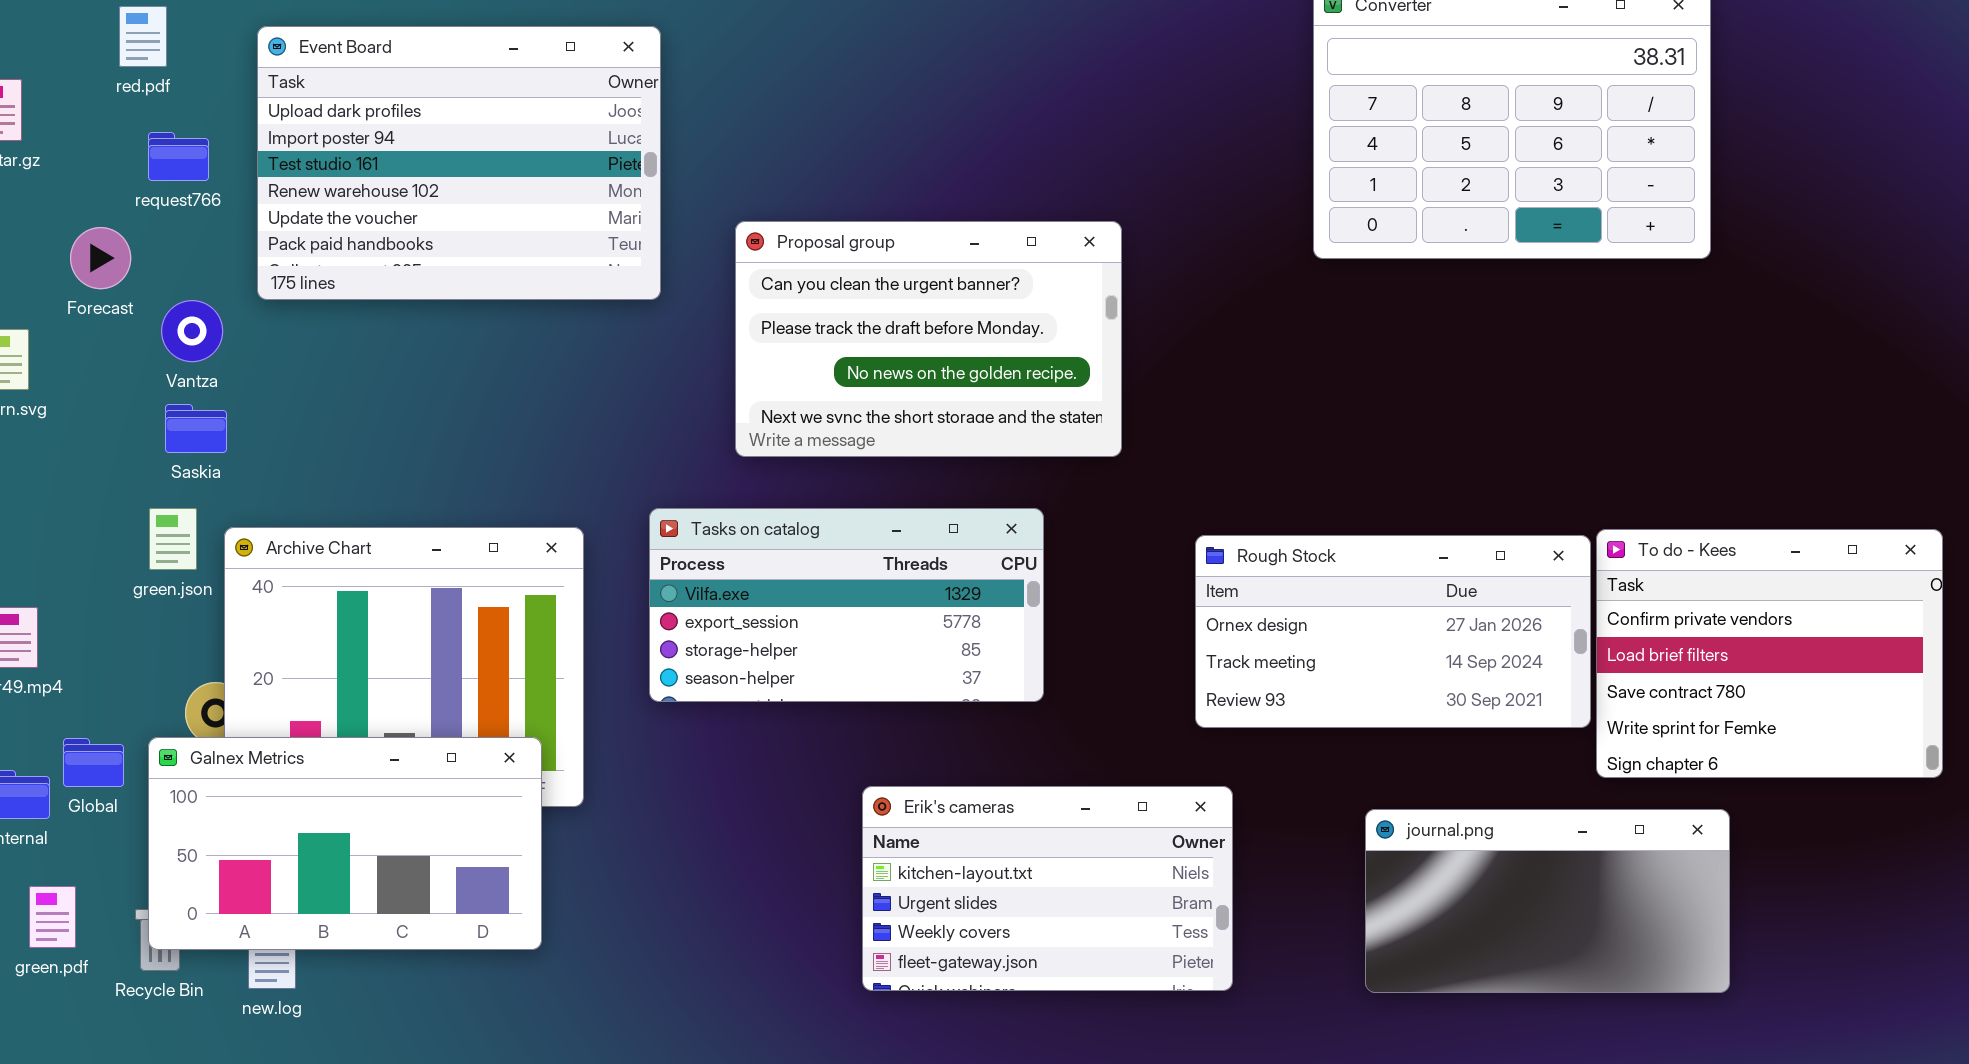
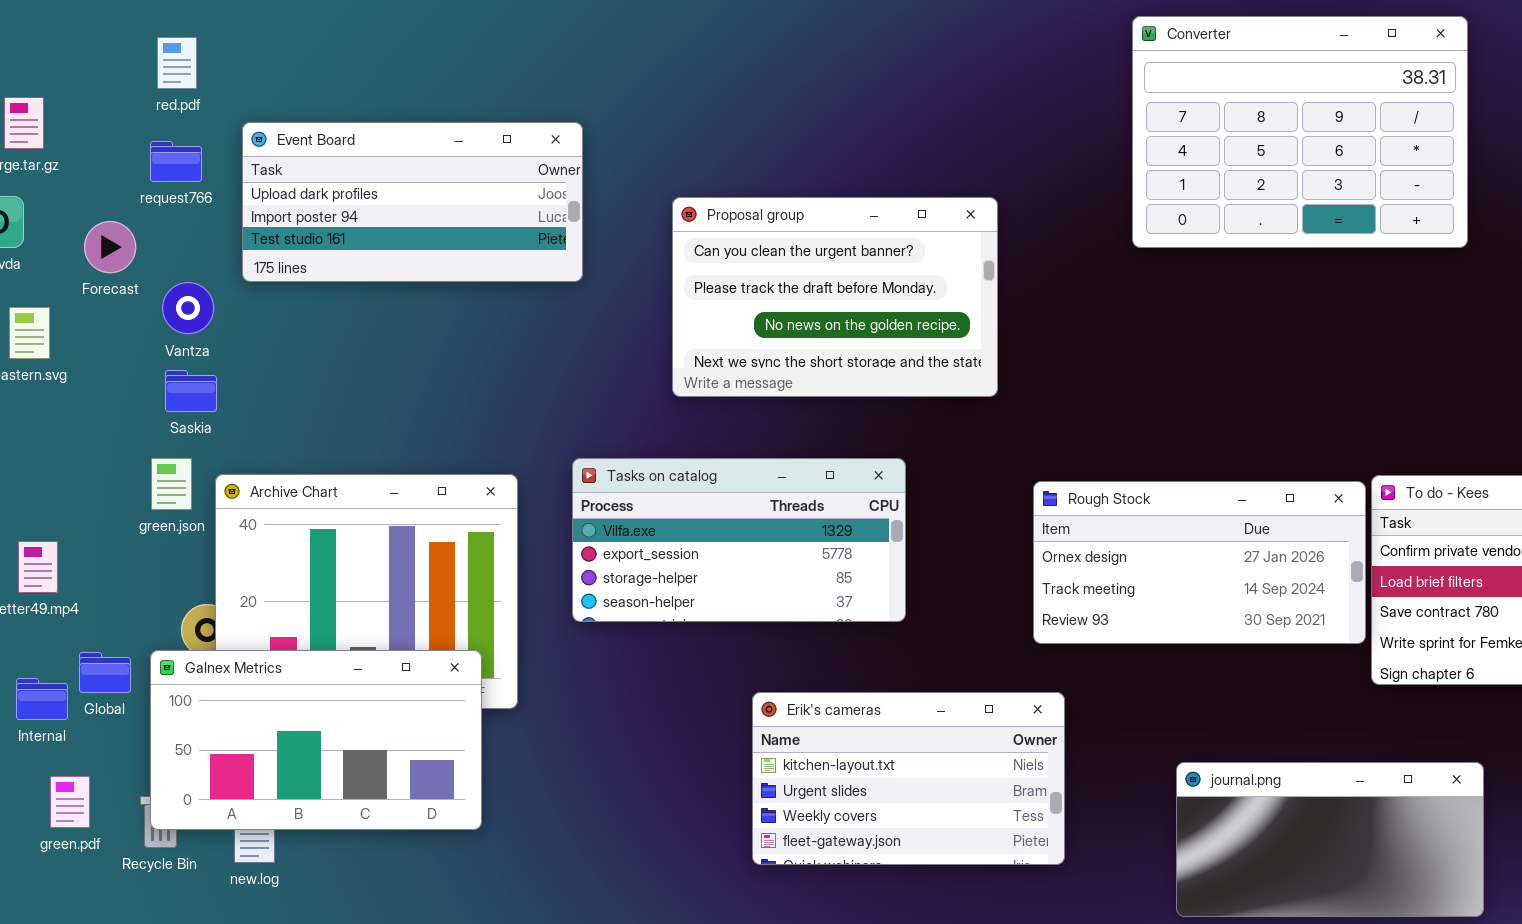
red.pdf: [119,6,167,67] -> [157,37,197,89], moved
Event Board: [257,26,661,300] -> [242,122,583,282], resized
Proposal group: [735,221,1122,457] -> [672,197,998,397], moved
journal.png: [1365,809,1730,993] -> [1176,762,1484,917], moved

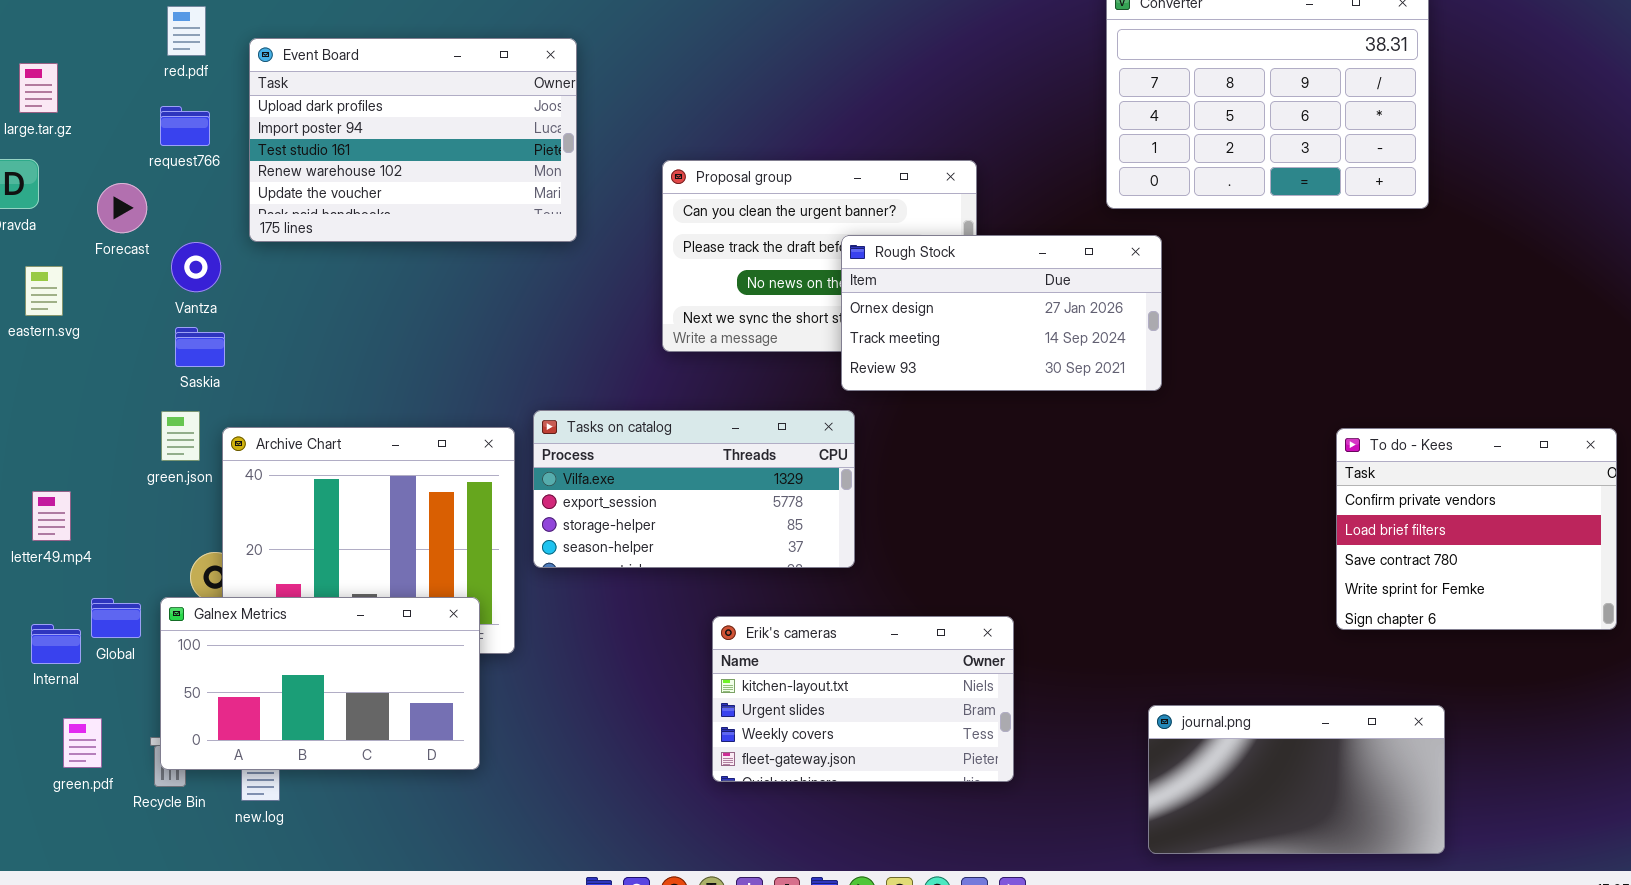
Event Board: [242,122,583,282] -> [249,38,577,242], resized
Tasks on catalog: [572,458,906,622] -> [533,410,855,568], moved
Rough Stock: [1033,481,1366,644] -> [841,235,1162,391], moved
Erik's cameras: [752,692,1065,865] -> [712,616,1014,782], moved

